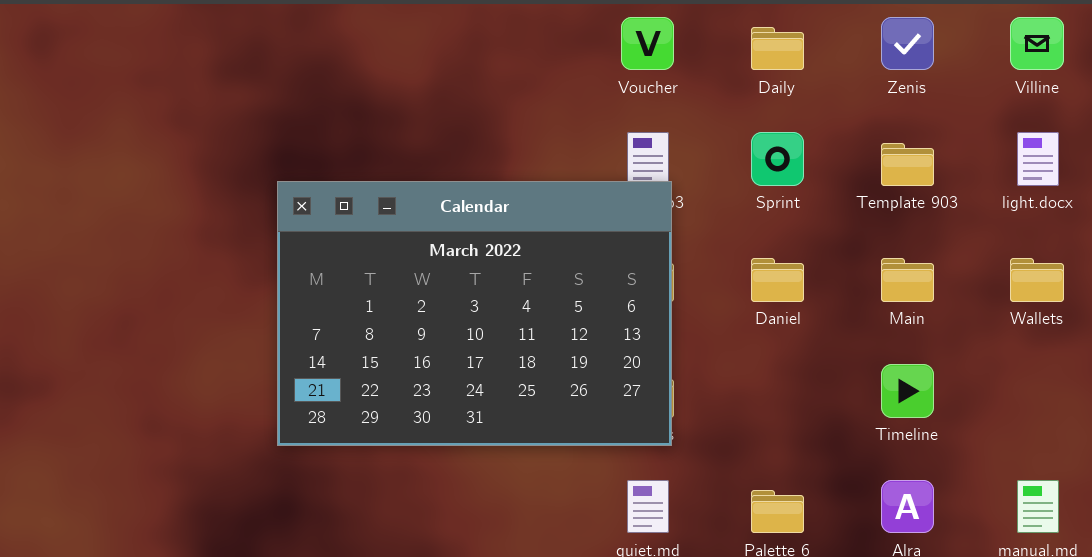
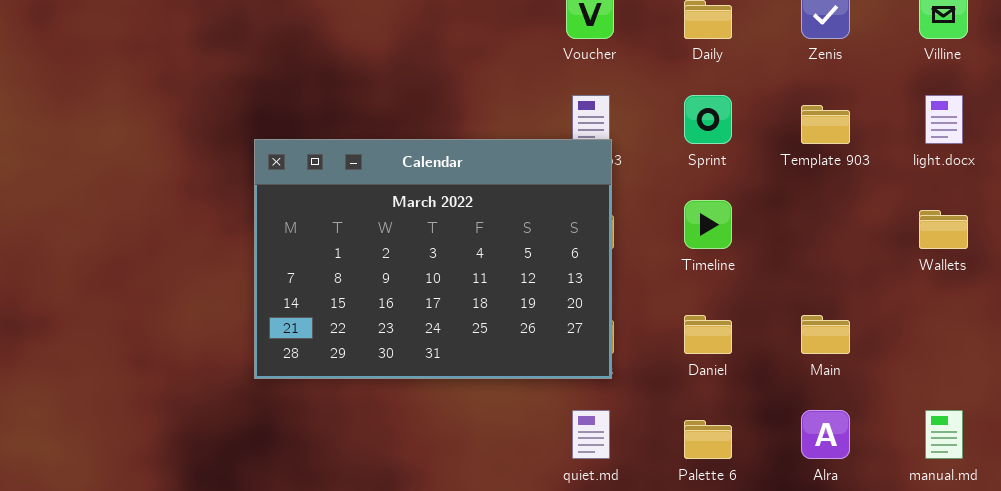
Daniel: [751,258,804,302] -> [684,315,732,354], moved
Main: [881,258,934,302] -> [801,315,850,354], moved
Timeline: [881,364,934,418] -> [684,200,732,249], moved

